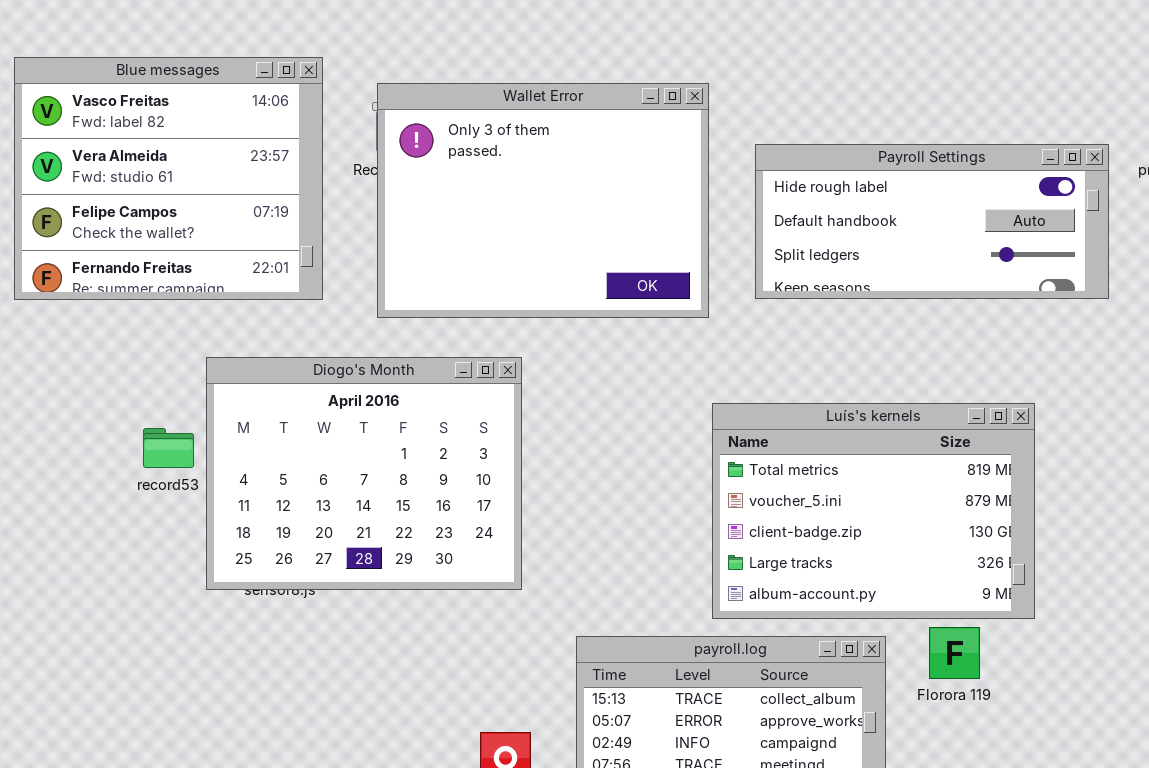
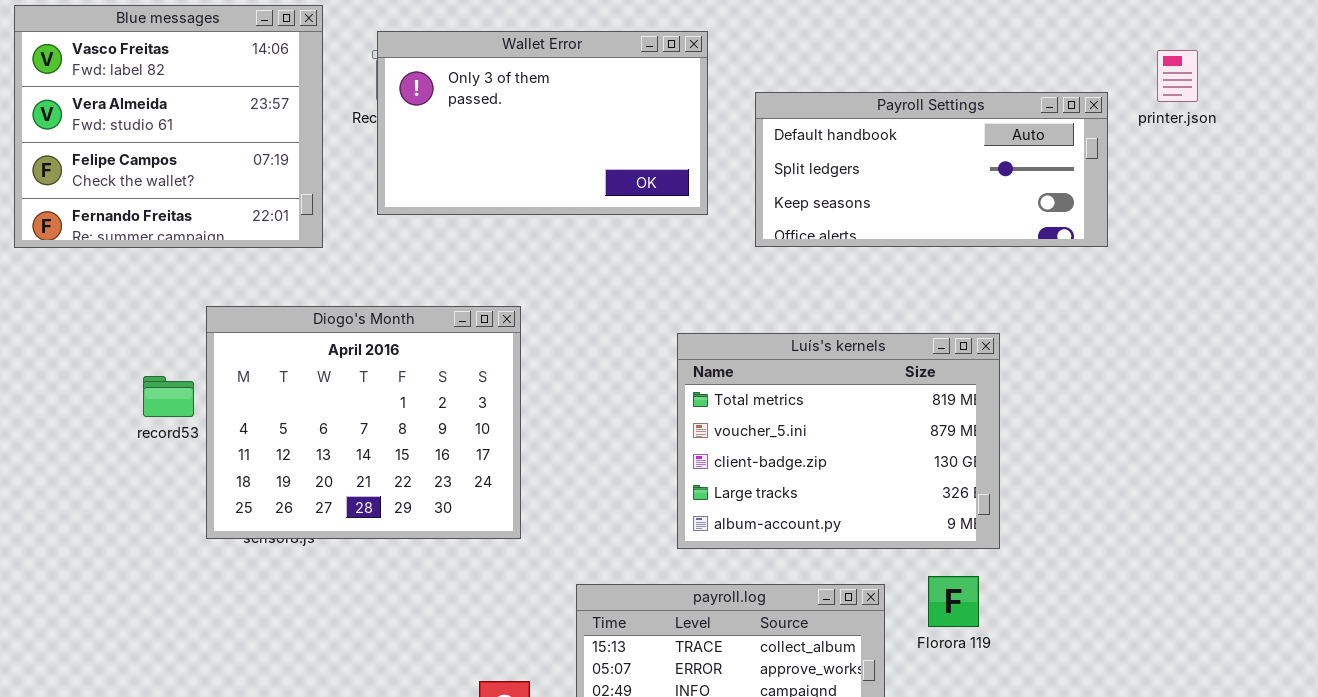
Wallet Error: [377,83,709,318] -> [377,31,708,215], resized
Payroll Settings: [755,144,1109,299] -> [755,92,1108,247], scrolled down 1 row
Luís's kernels: [712,403,1035,619] -> [677,333,1000,549], moved

